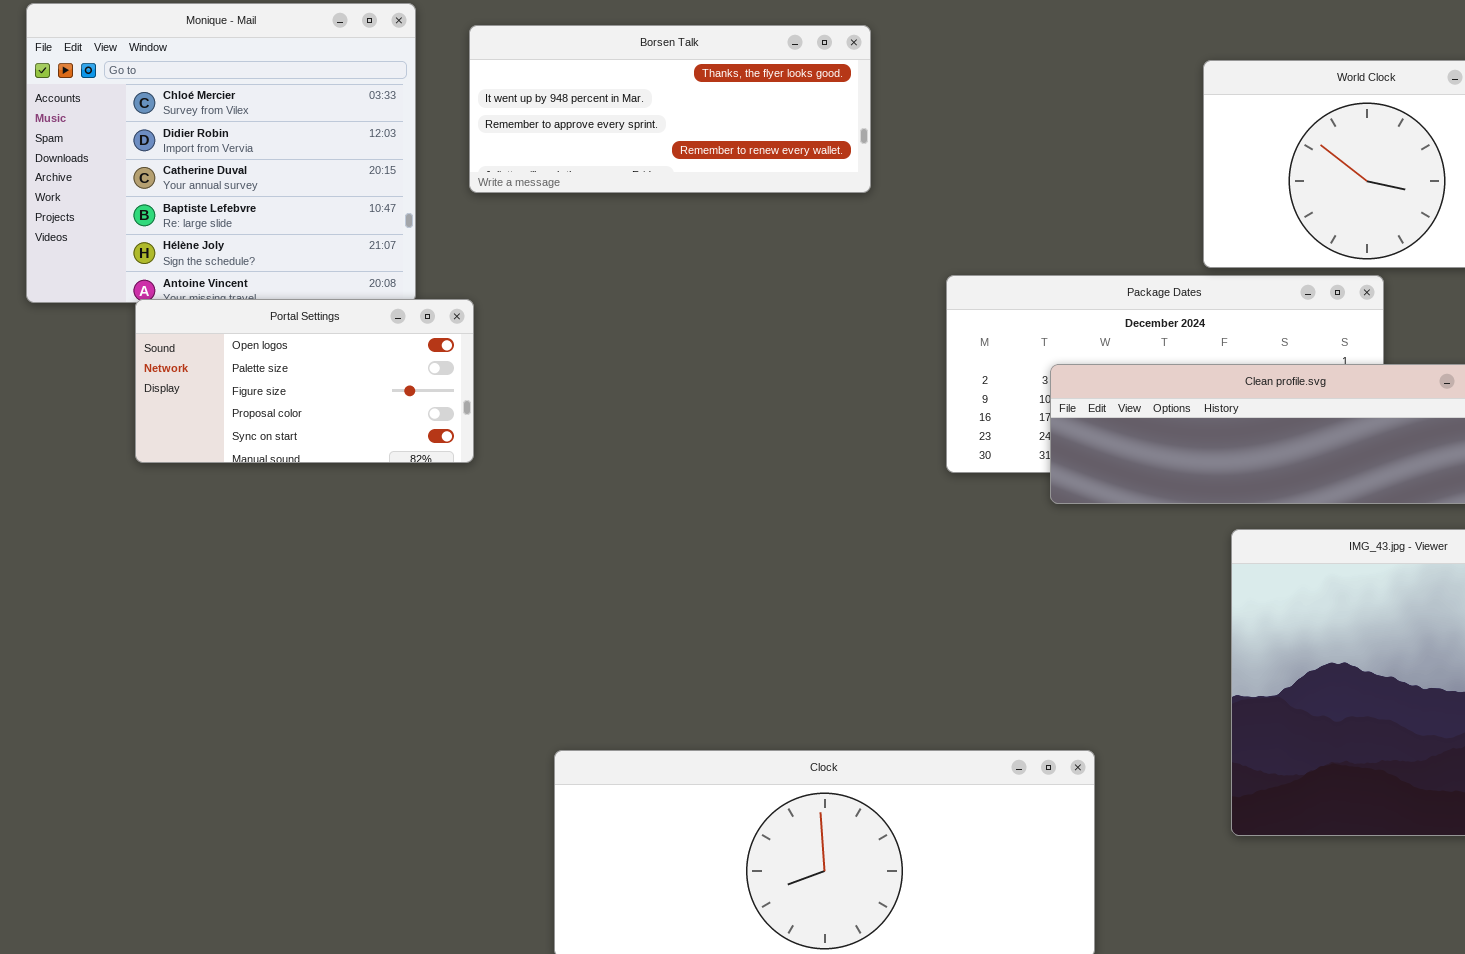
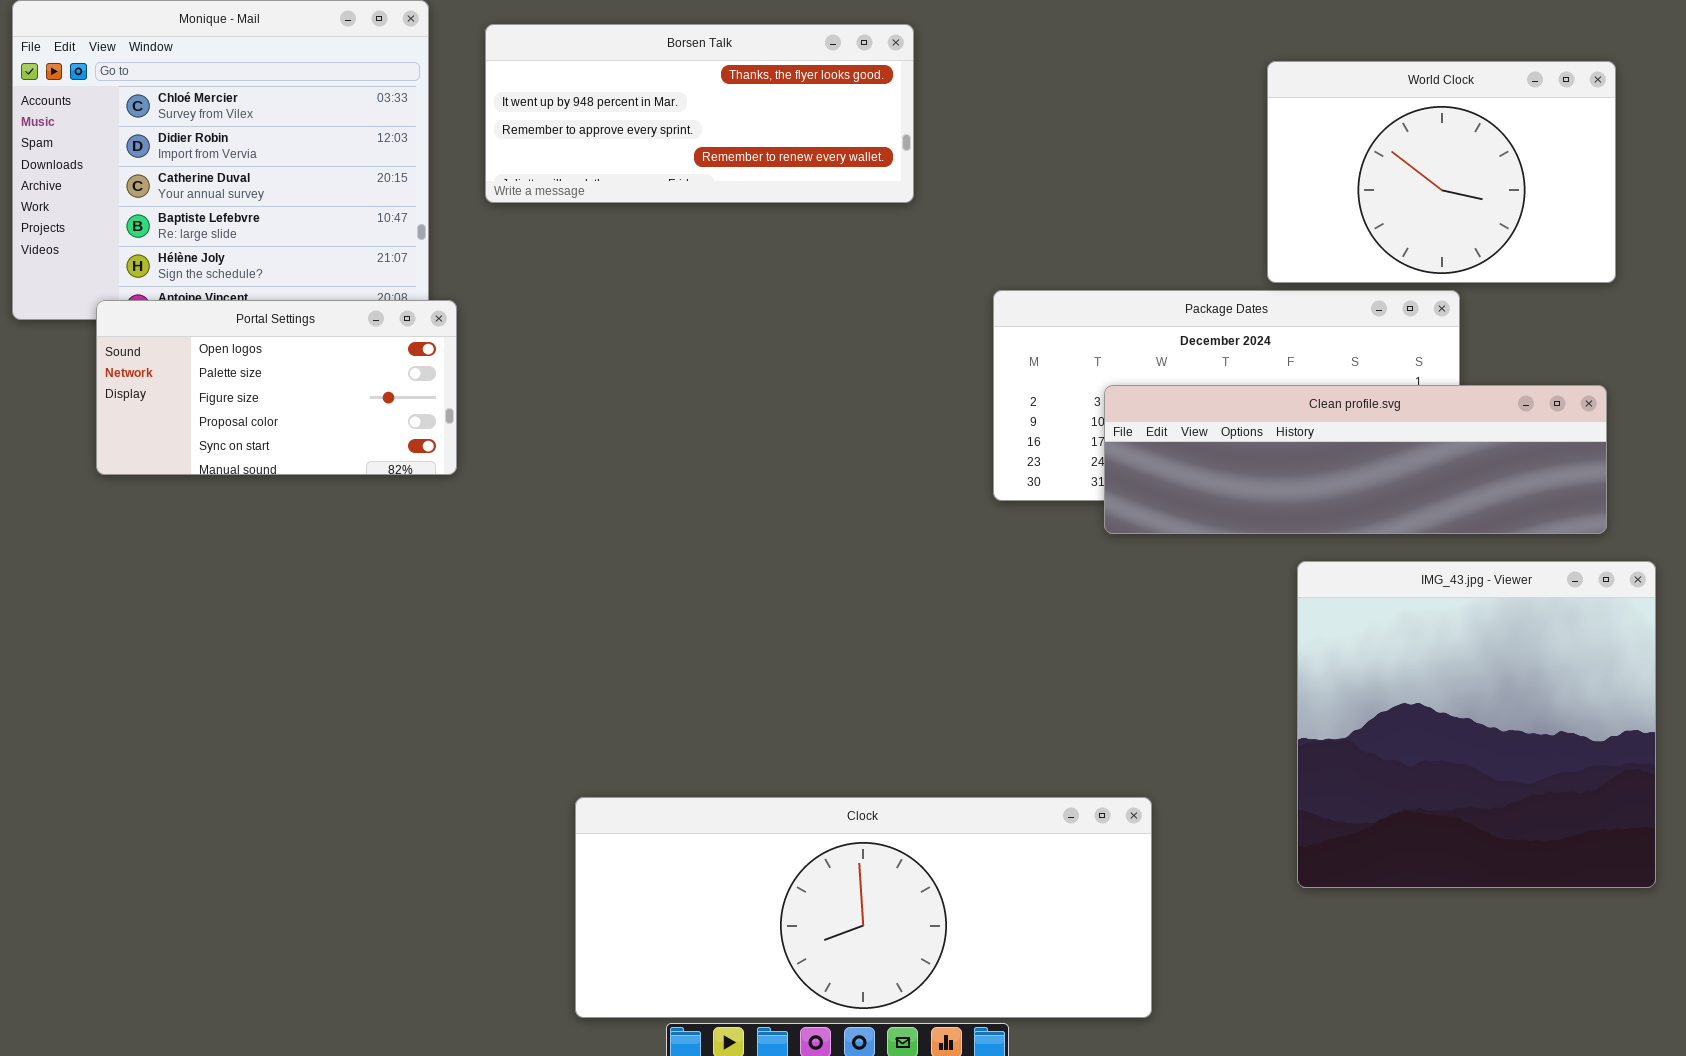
Portal Settings: [135,299,474,463] -> [96,300,457,475], moved

